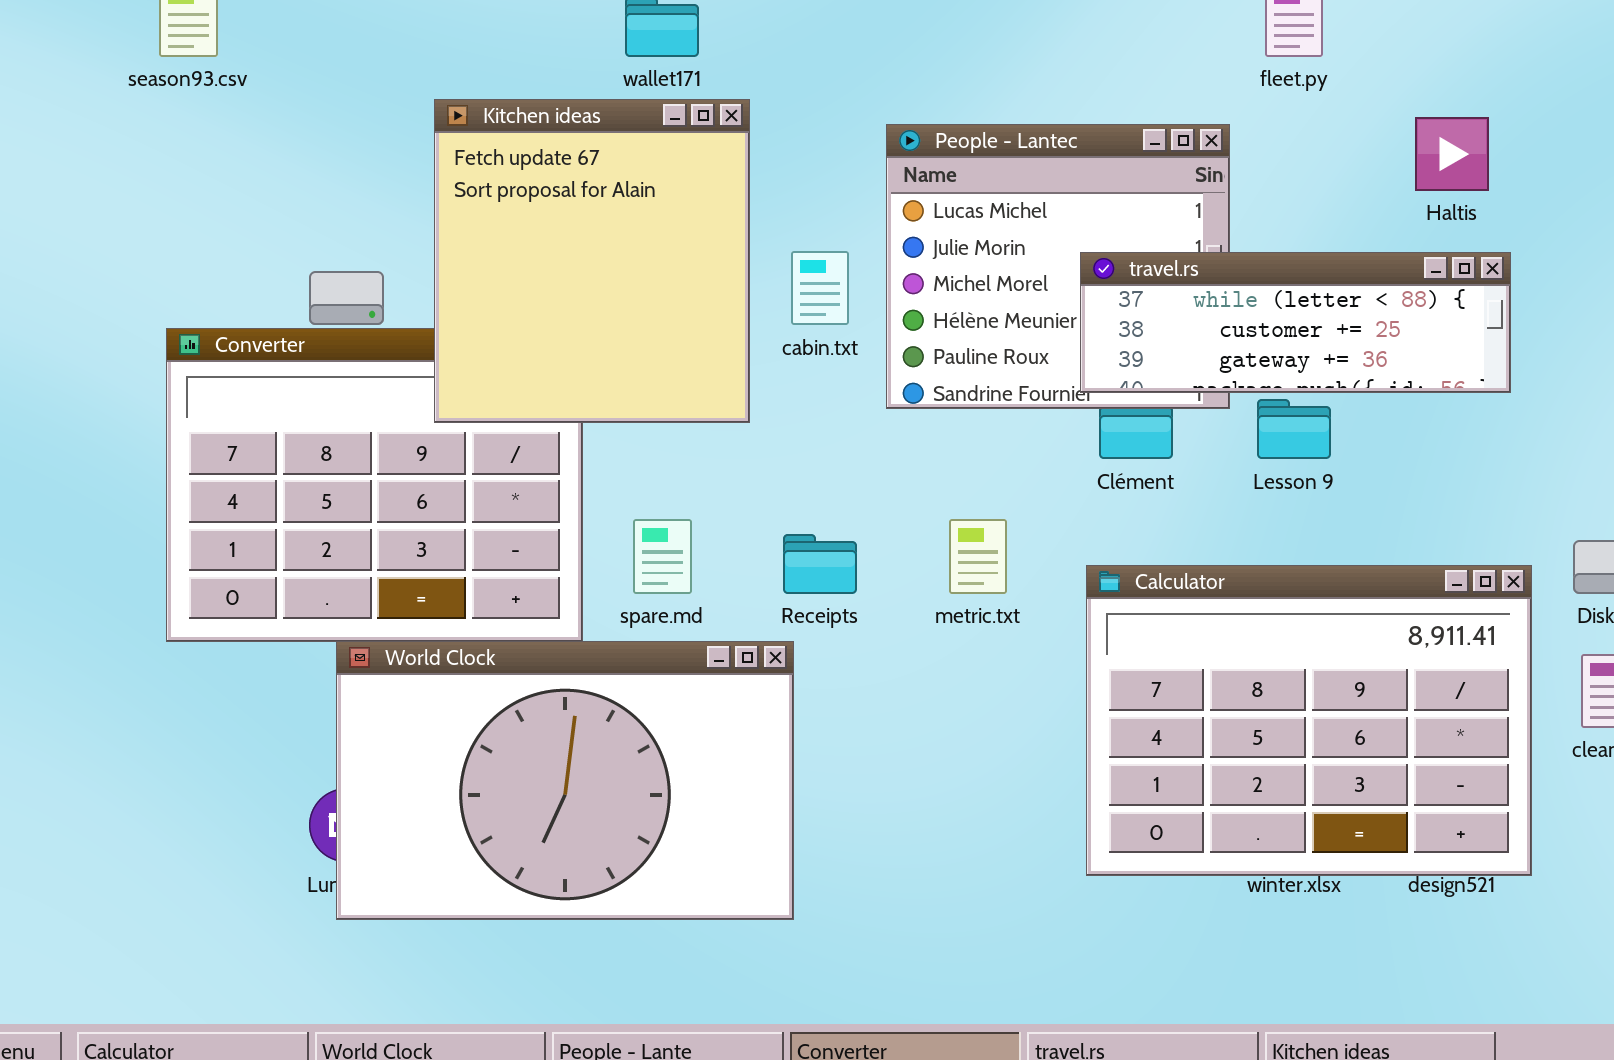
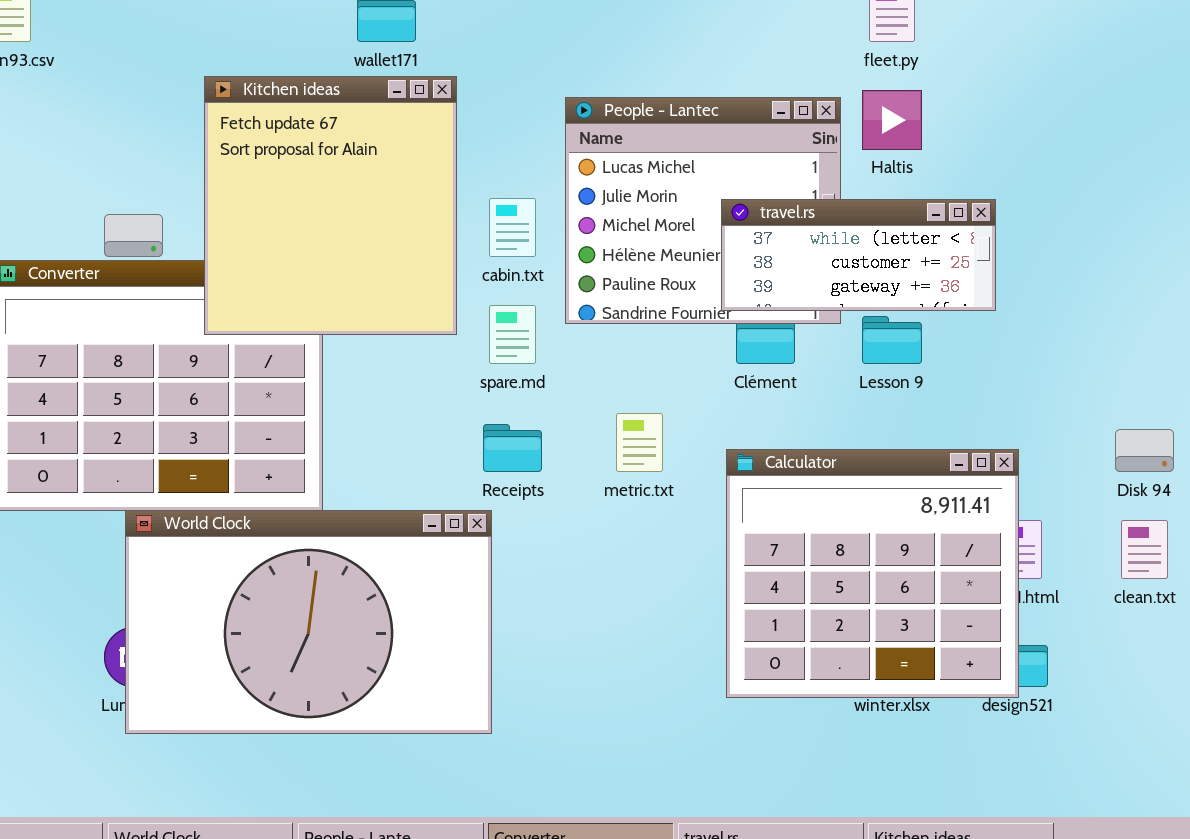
Haltis: [1415,117,1489,191] -> [862,90,922,150], moved
travel.rs: [1080,252,1511,393] -> [721,199,996,311], resized
spare.md: [633,519,692,594] -> [489,305,536,364], moved
Calculator: [1086,565,1532,876] -> [726,449,1019,698], resized

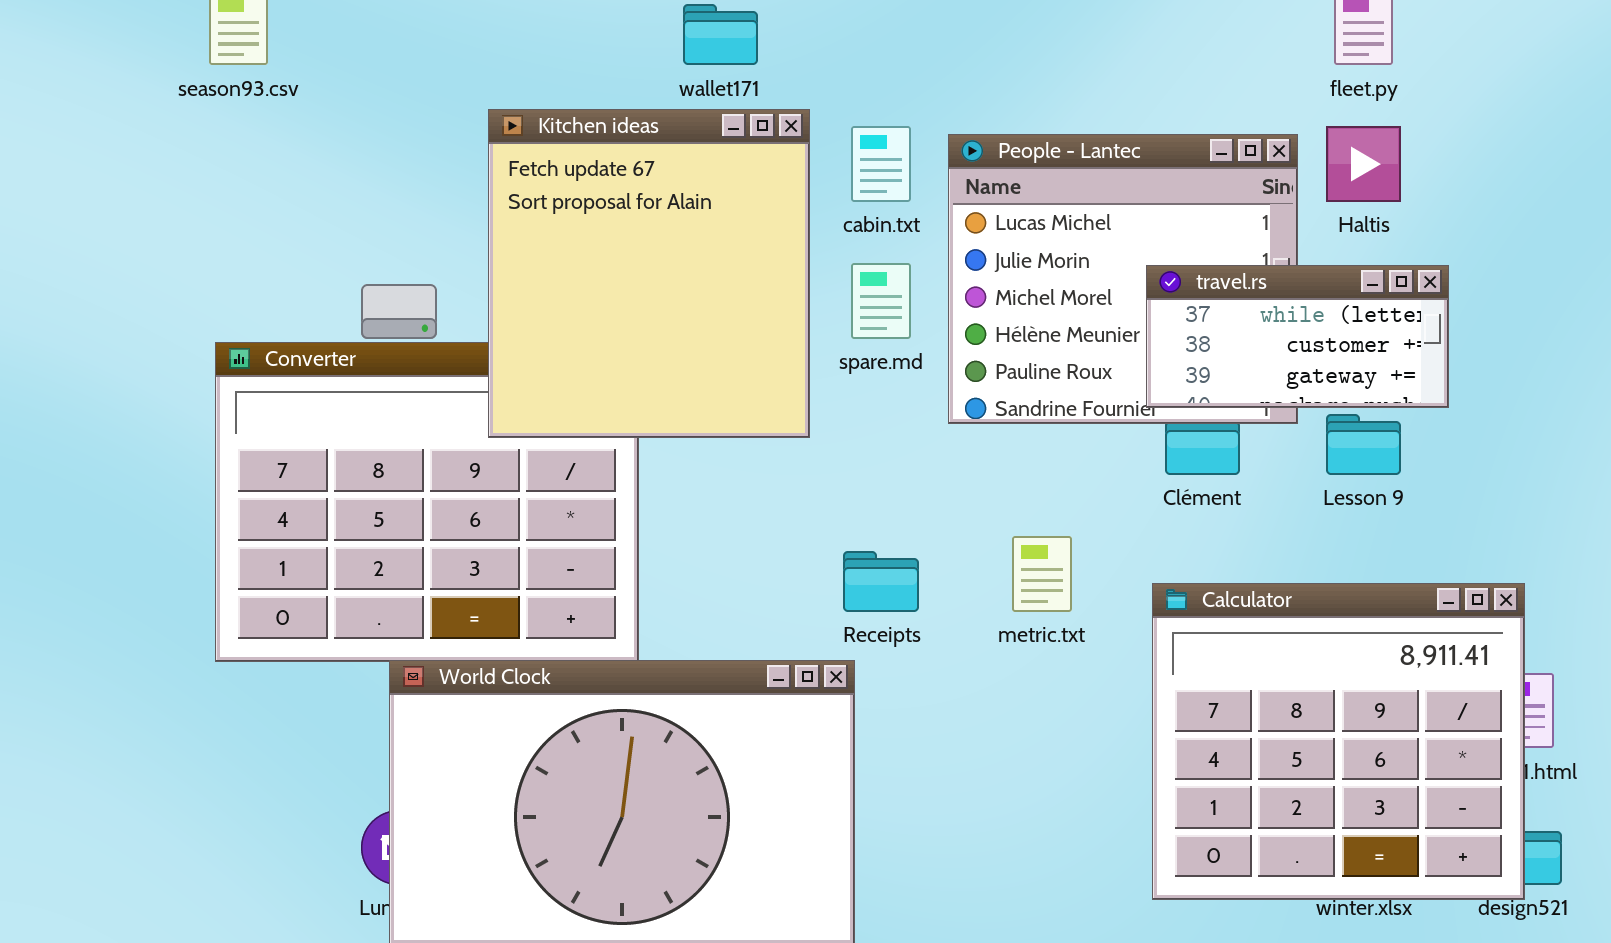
cabin.txt: [489,198,536,257] -> [851,126,911,202], moved
travel.rs: [721,199,996,311] -> [1146,265,1449,408], resized
spare.md: [489,305,536,364] -> [851,263,911,339], moved

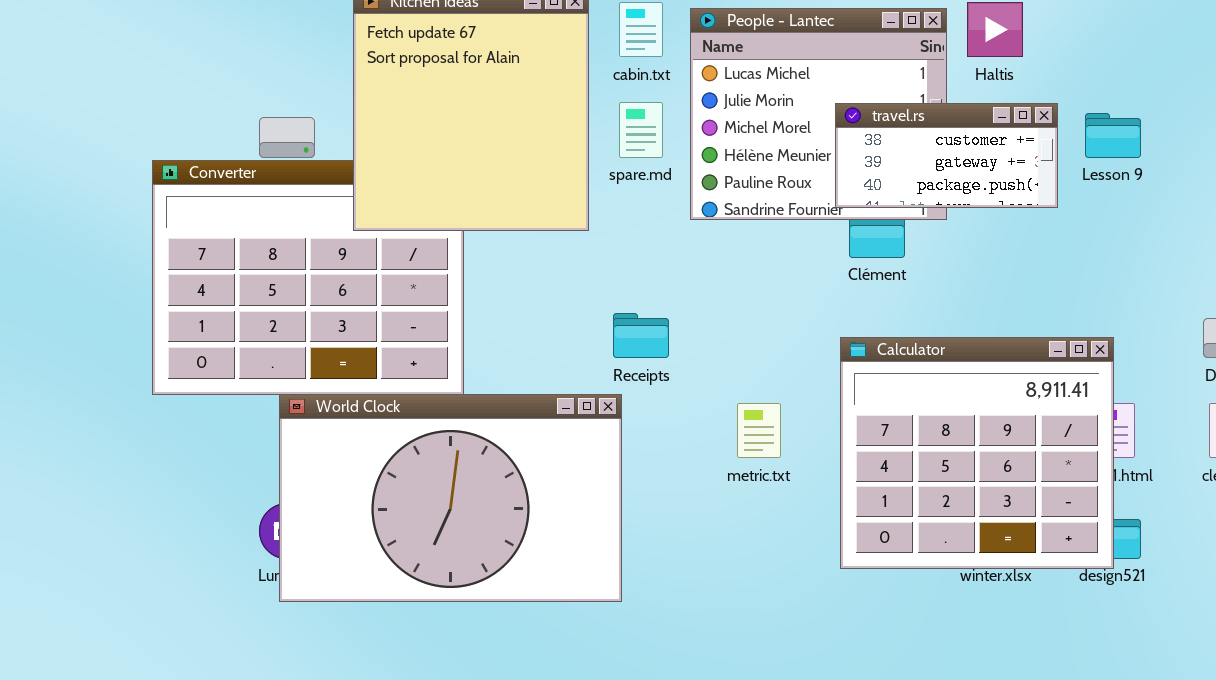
travel.rs: [1146,265,1449,408] -> [835,103,1058,208], scrolled down 1 row
Lesson 9: [1326,414,1401,475] -> [1085,113,1141,158], moved
metric.txt: [1012,536,1072,612] -> [737,403,781,458], moved

